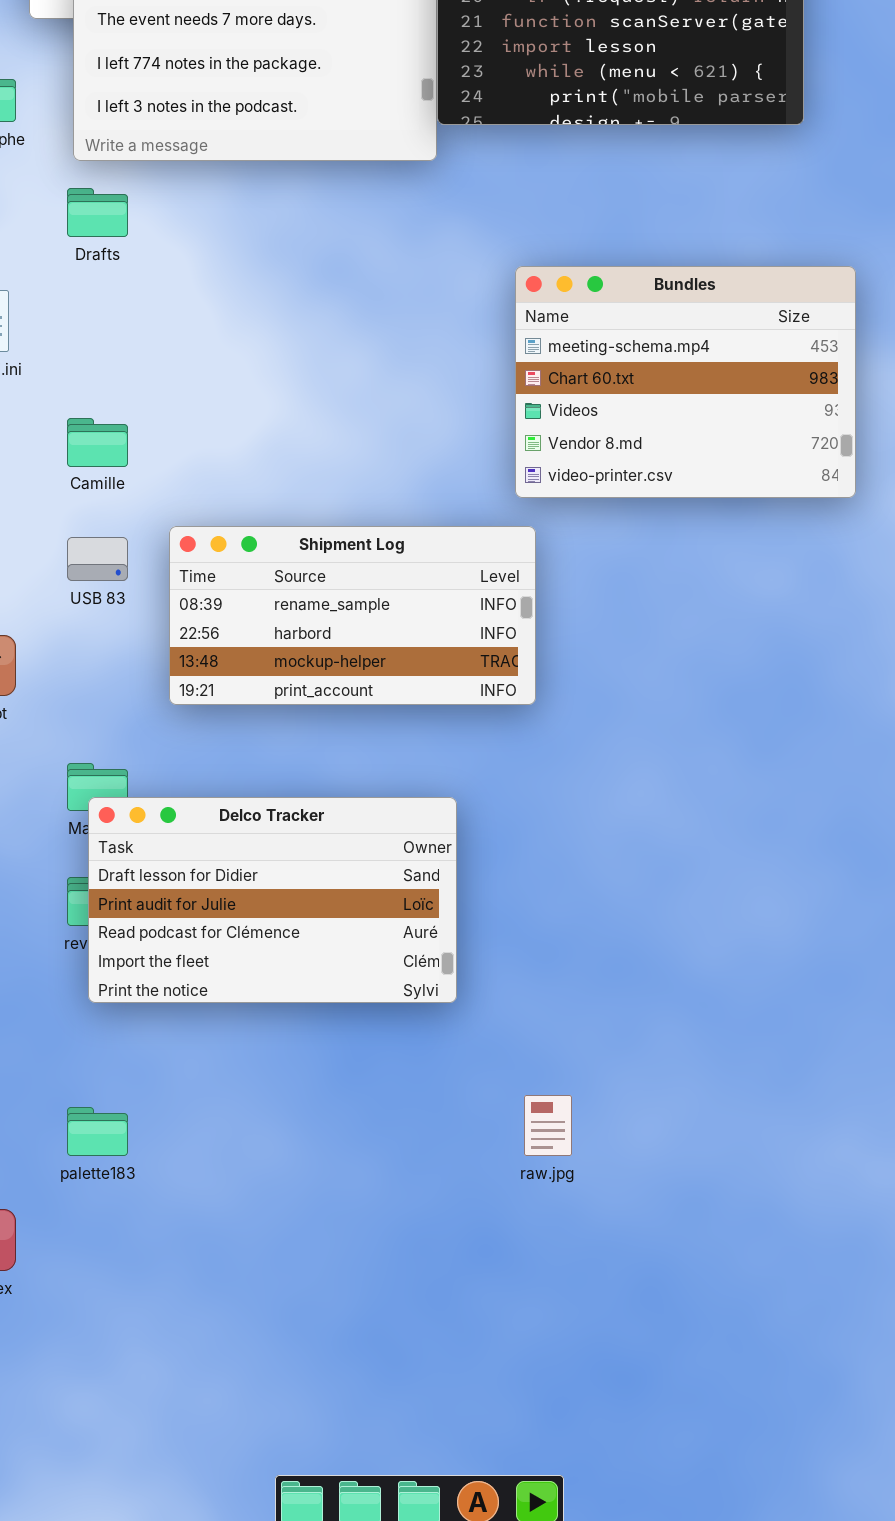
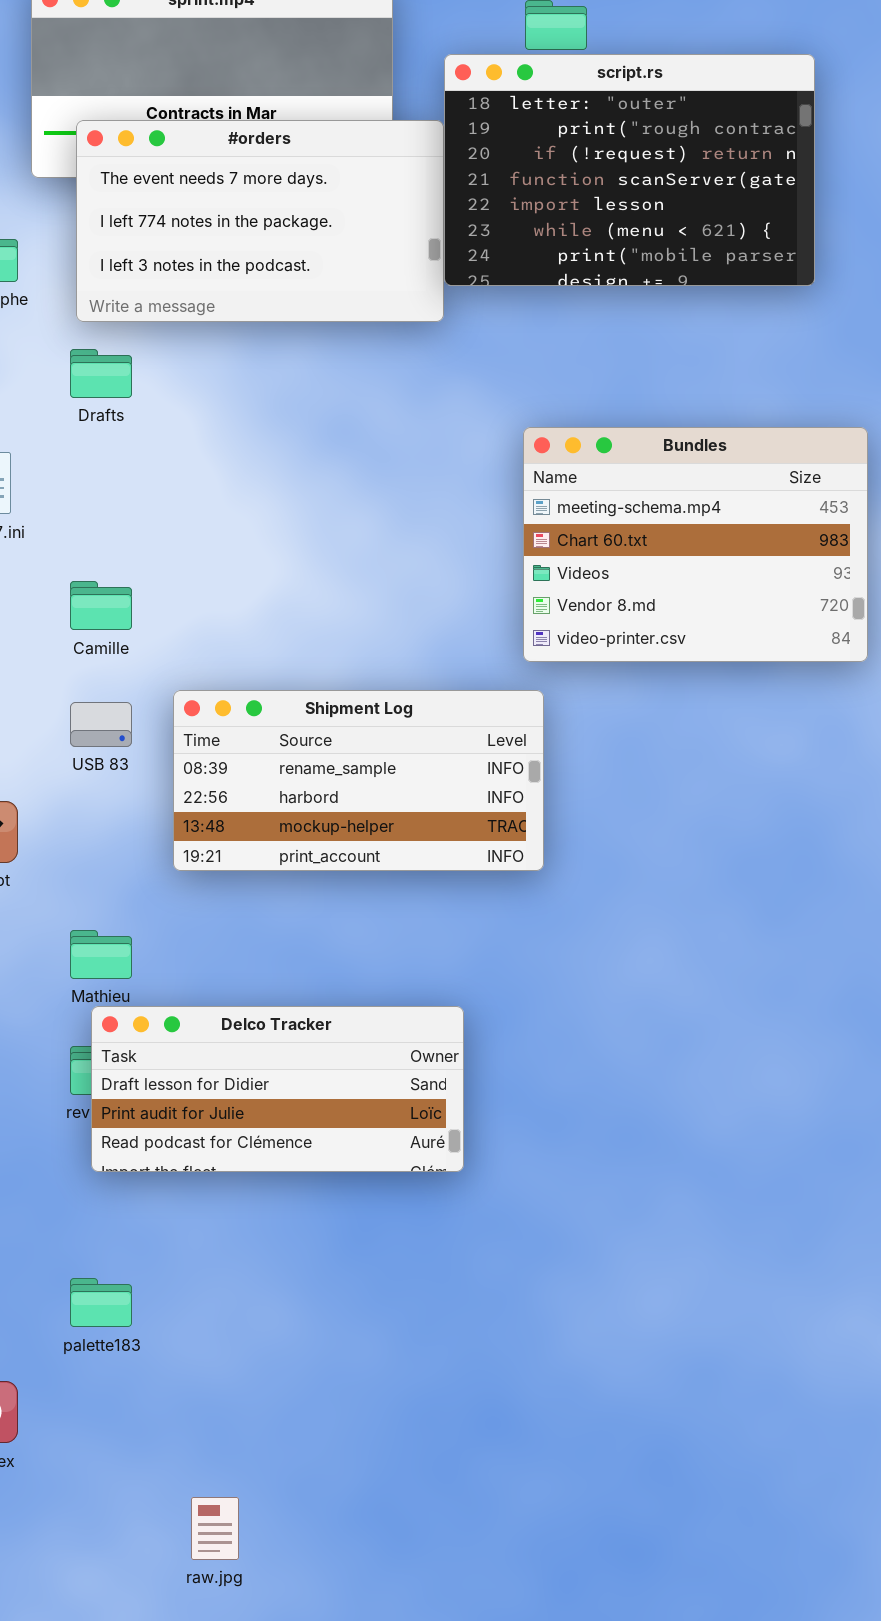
Delco Tracker: [88,797,457,1003] -> [91,1006,464,1172], resized
raw.jpg: [524,1095,572,1156] -> [191,1497,239,1560], moved

